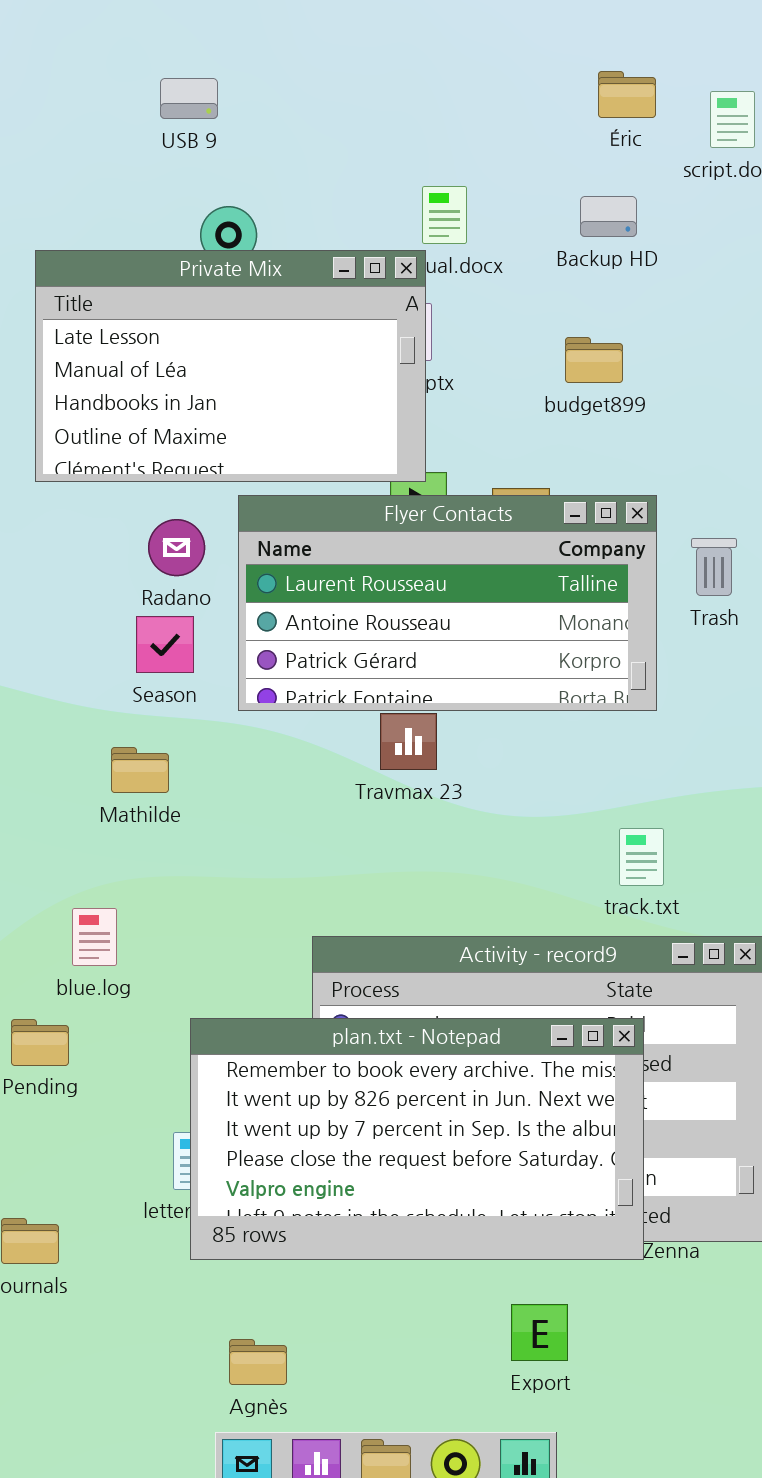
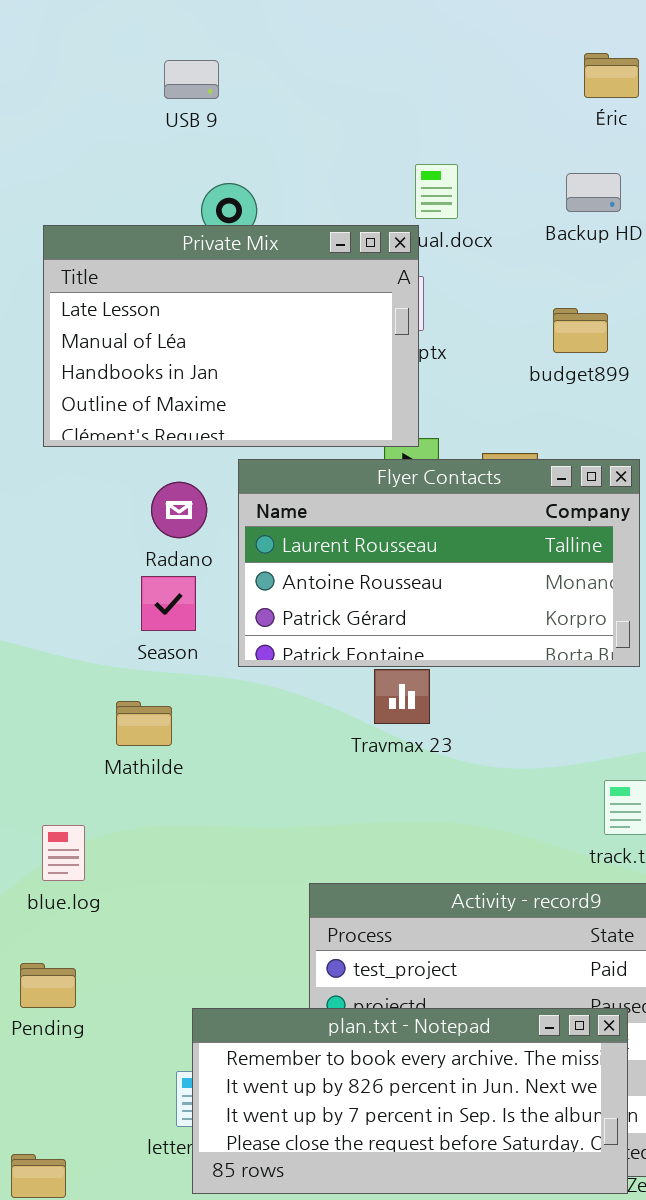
blue.log: [72,908,117,966] -> [42,825,85,881], moved
plan.txt - Notepad: [190,1018,644,1260] -> [192,1008,628,1194], resized

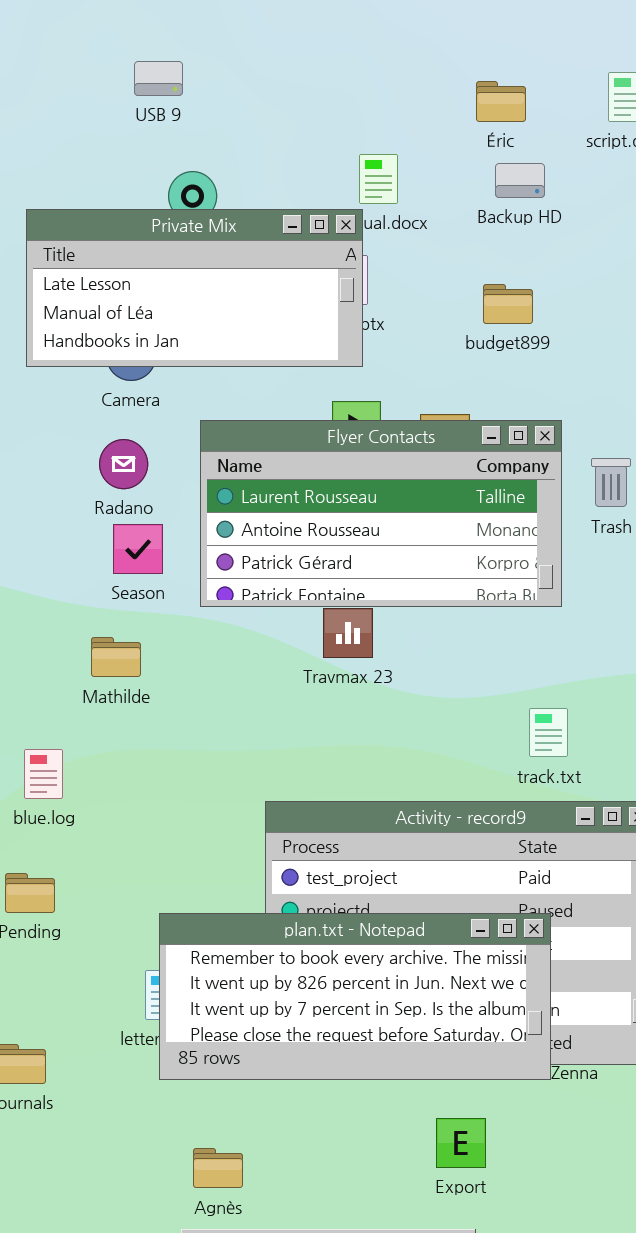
Éric: [584,53,639,98] -> [476,81,526,122], moved
Private Mix: [43,225,419,447] -> [26,209,363,367], resized
Radano: [151,482,207,538] -> [99,439,148,489], moved

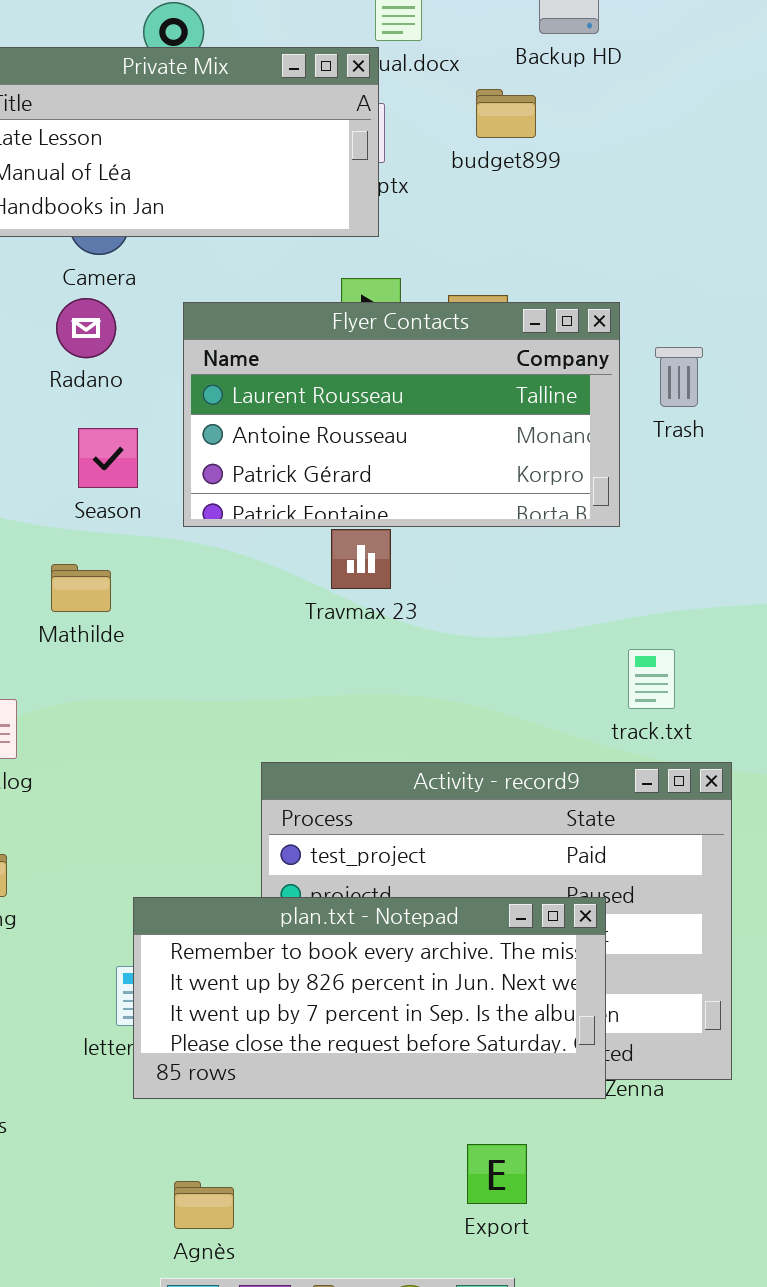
budget899: [483,284,533,324] -> [476,89,536,138], moved
Radano: [99,439,148,489] -> [56,298,116,358], moved
track.txt: [529,708,568,757] -> [628,649,675,709], moved

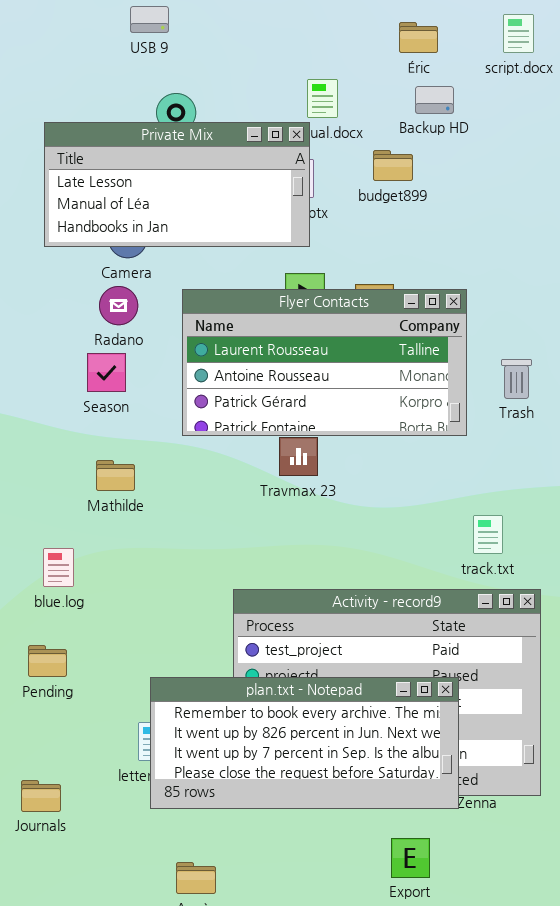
Trash: [655,347,703,407] -> [501,359,532,399], moved
Season: [78,428,138,488] -> [87,353,126,392], moved
Export: [467,1144,527,1204] -> [391,838,430,878], moved

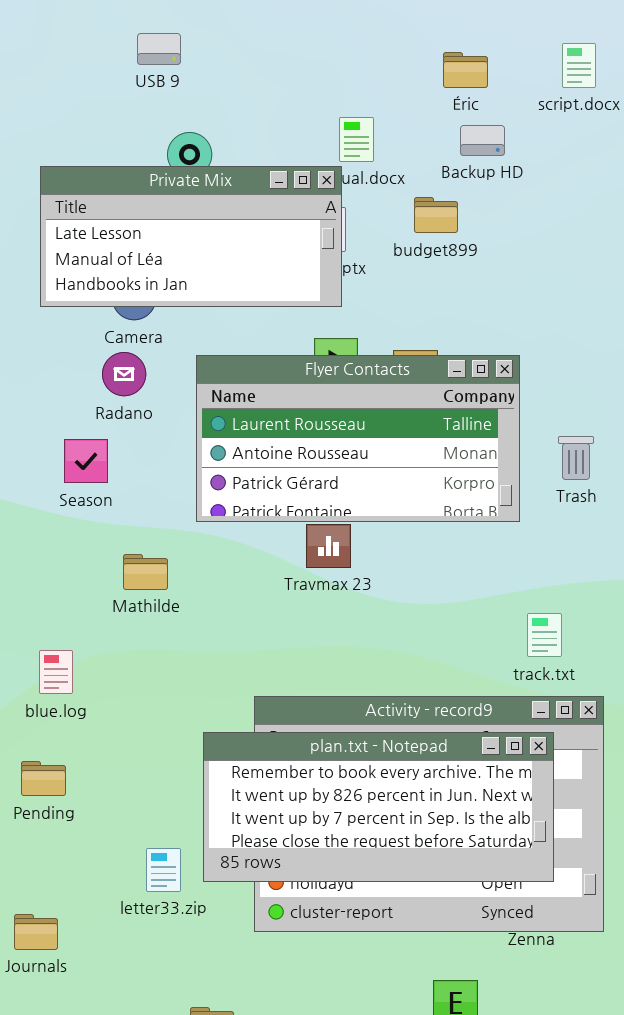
Season: [87,353,126,392] -> [64,439,108,483], moved
Mathilde: [96,460,135,491] -> [123,554,168,590], moved
plan.txt - Notepad: [150,677,459,809] -> [203,732,554,882], moved

